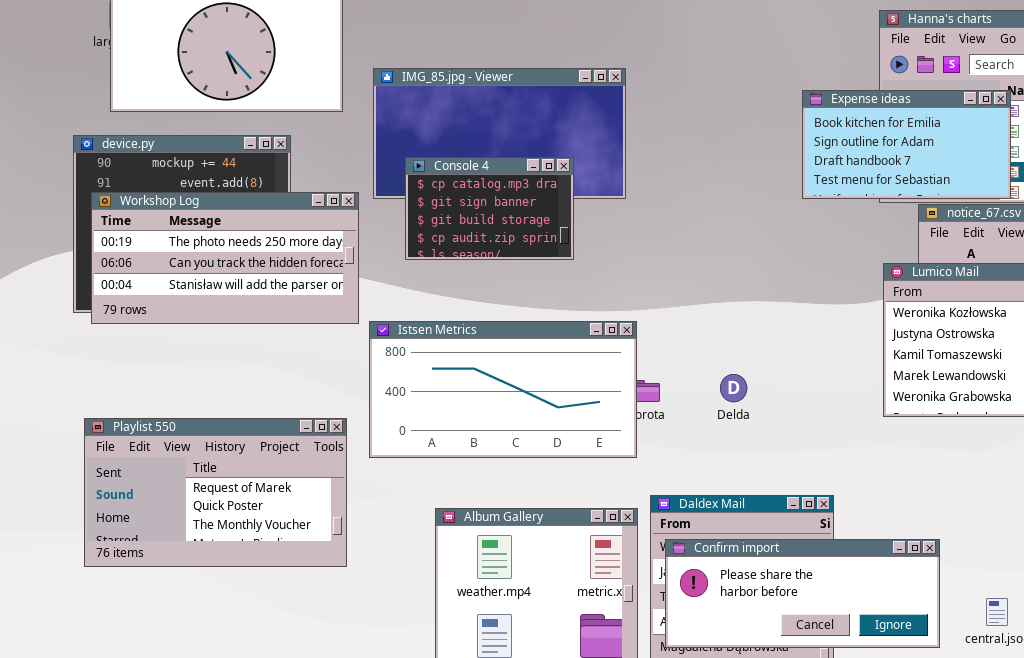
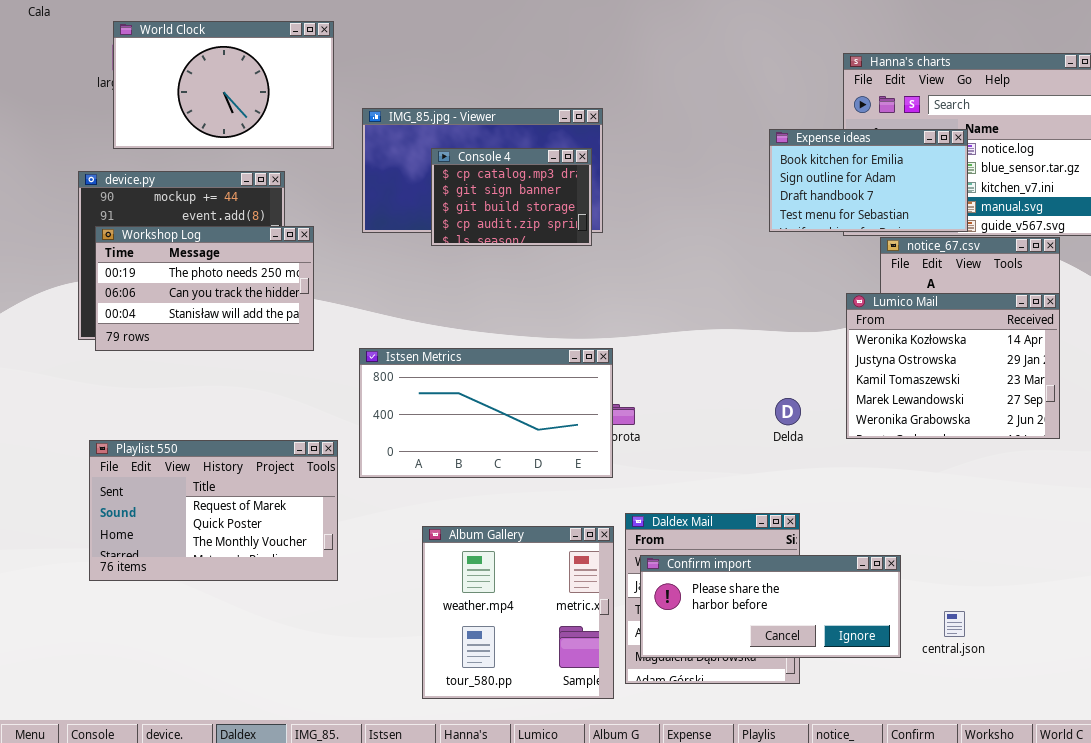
Console 4: [405,157,574,260] -> [431,148,592,246], moved
Workshop Log: [91,192,359,324] -> [95,226,314,351], resized
Delda: [720,374,747,402] -> [775,398,801,425], moved

